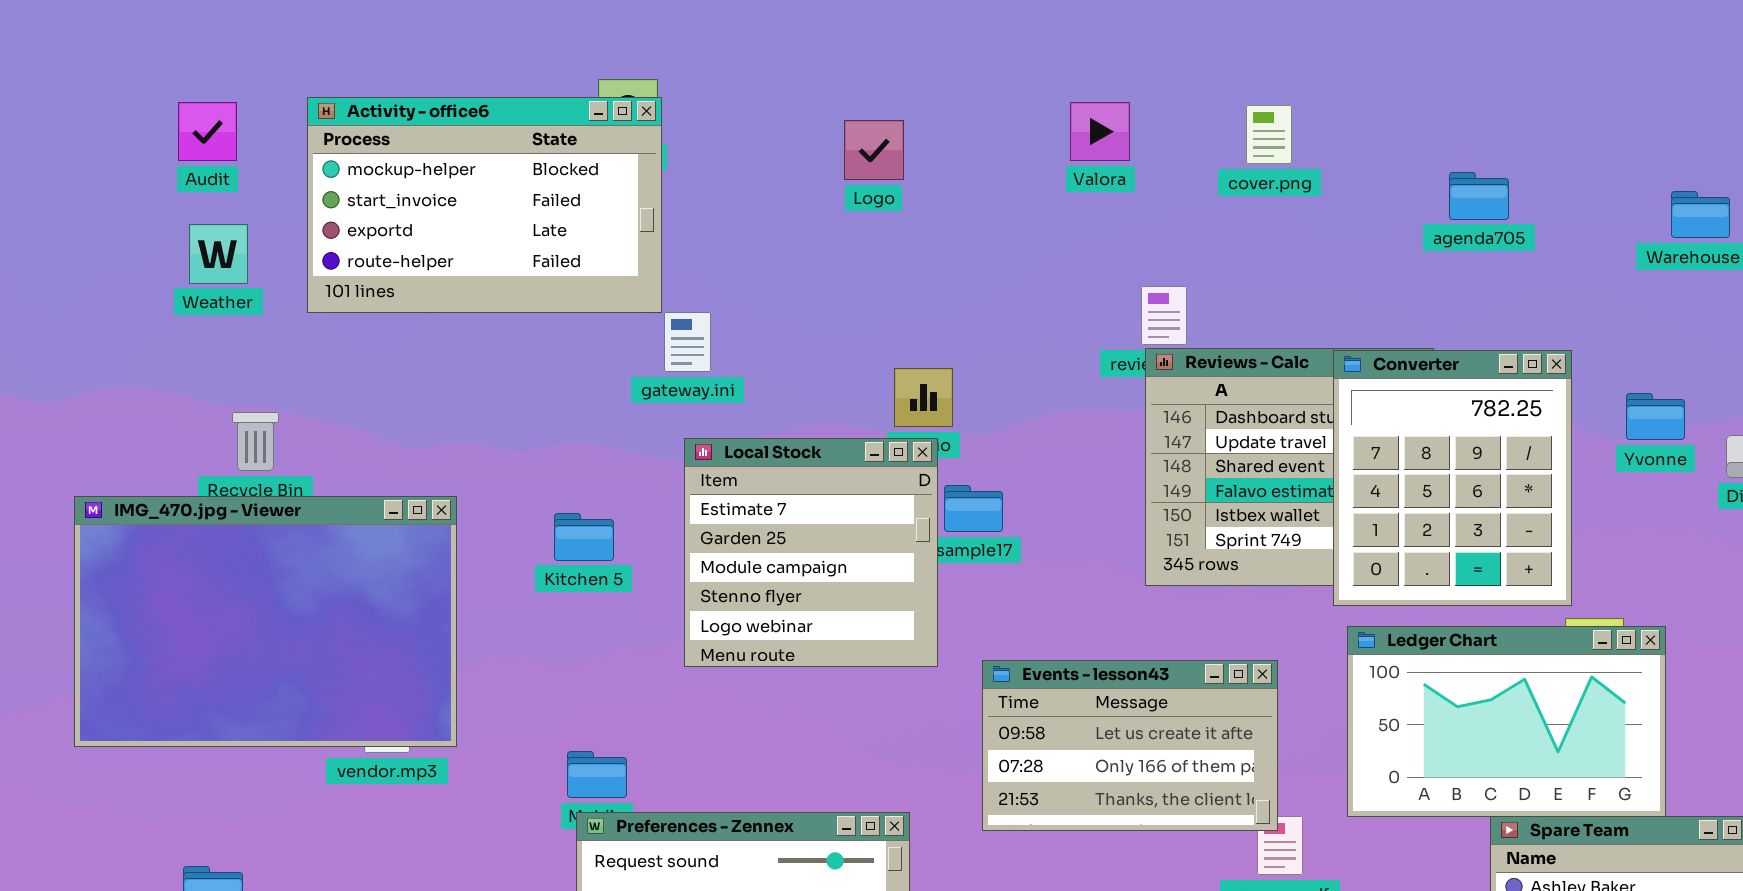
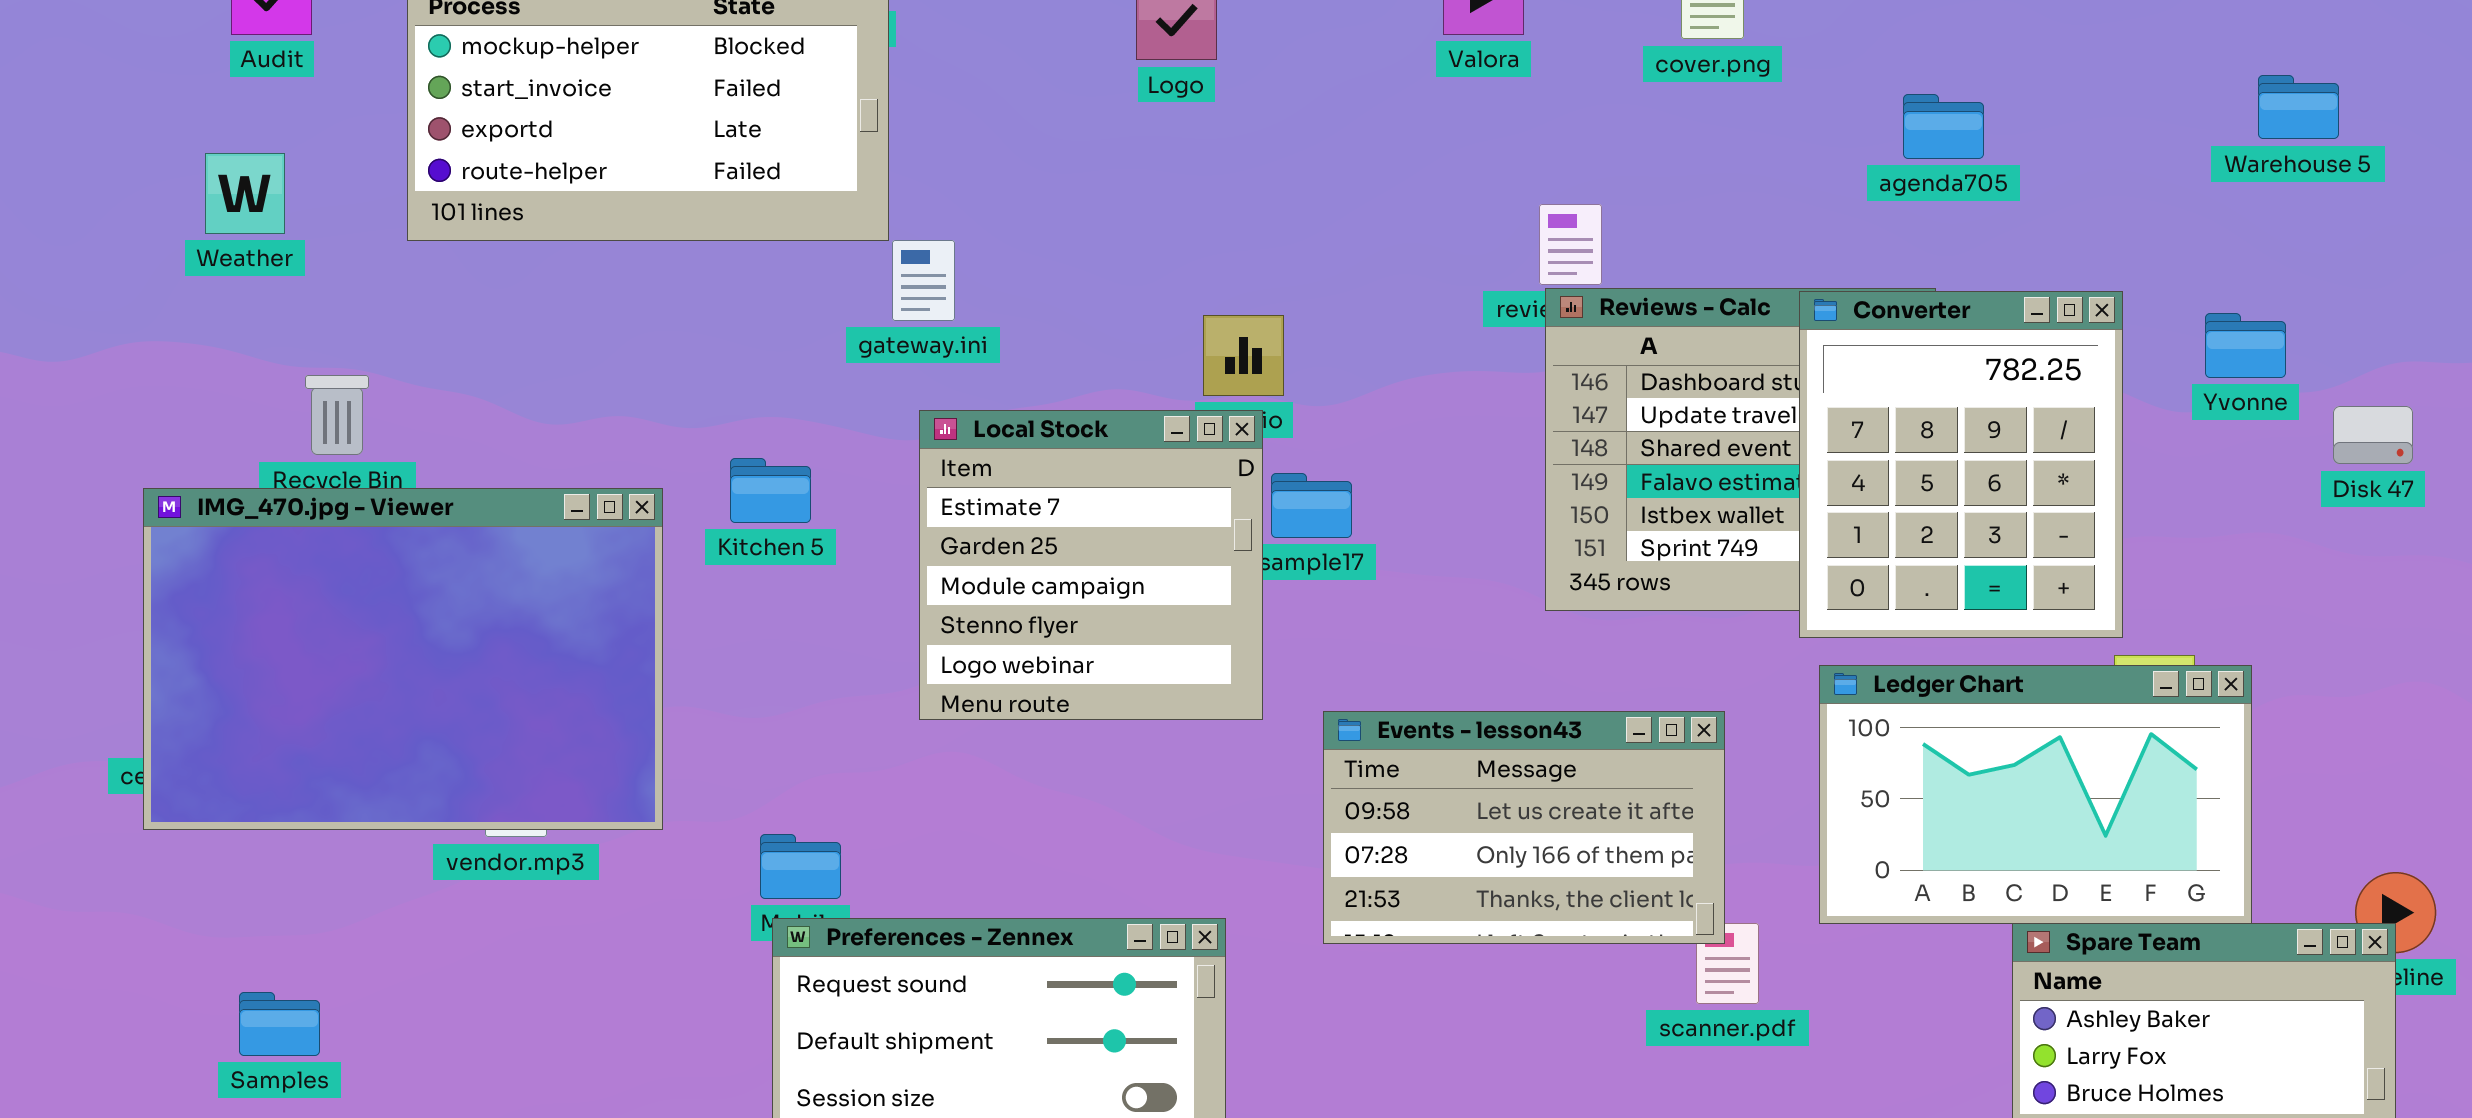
agenda705: [1449,172,1509,220] -> [1903,94,1984,159], moved
Weather: [189,224,248,284] -> [205,153,285,234], moved
Yvonne: [1626,393,1685,440] -> [2205,313,2286,378], moved
IMG_470.jpg - Viewer: [74,496,457,747] -> [143,488,663,830], moved
Kitchen 5: [554,513,614,561] -> [730,458,811,523], moved

